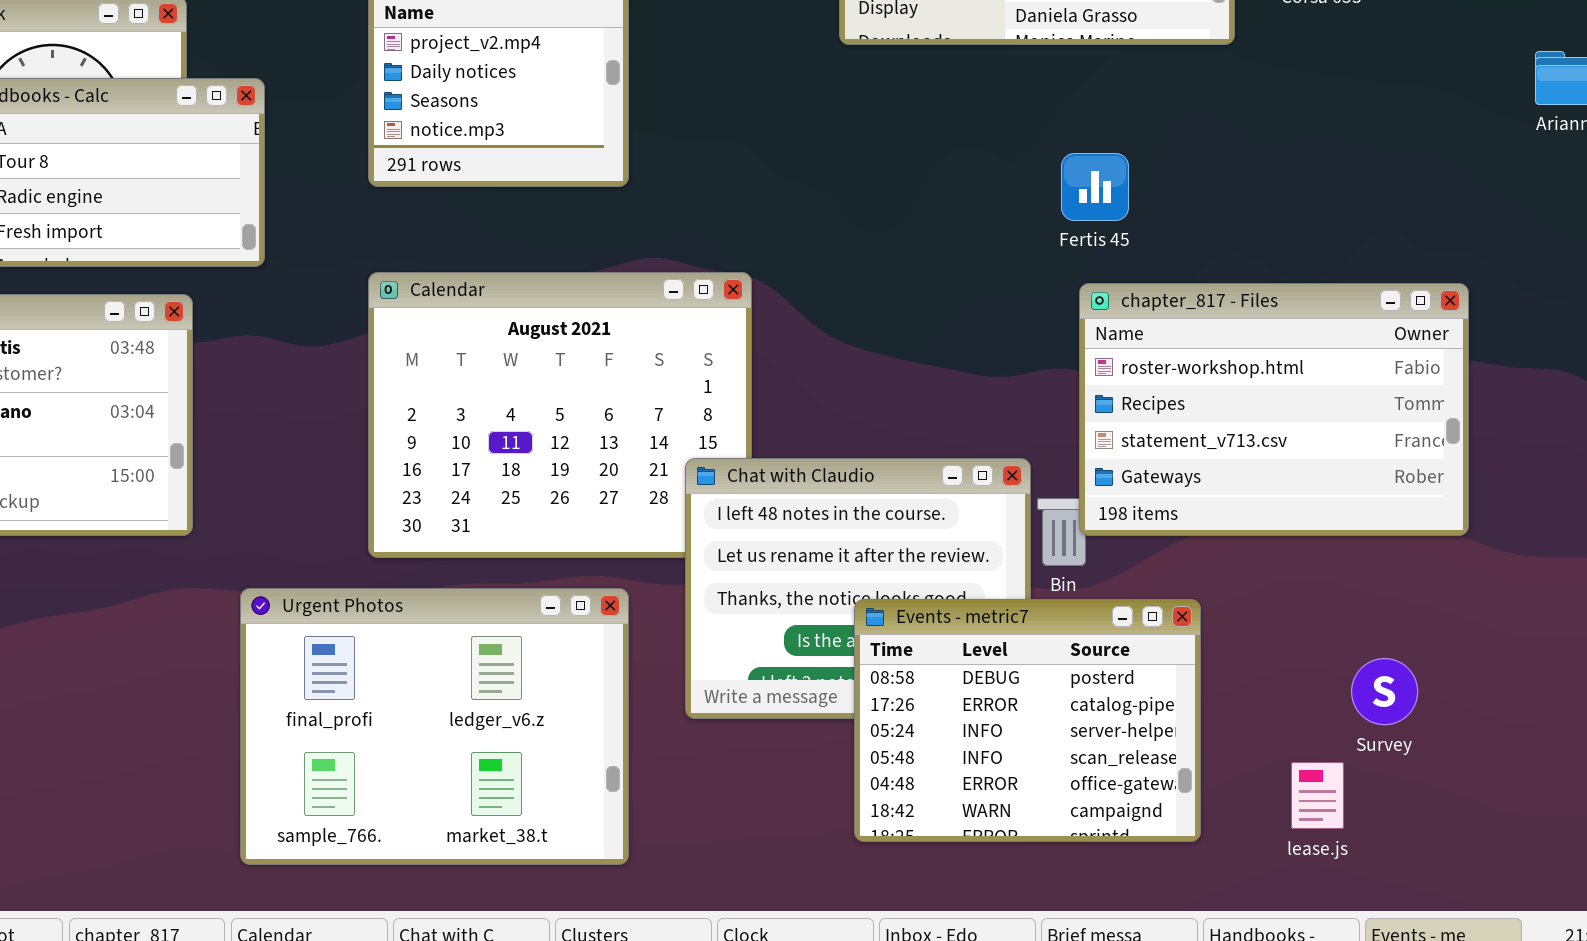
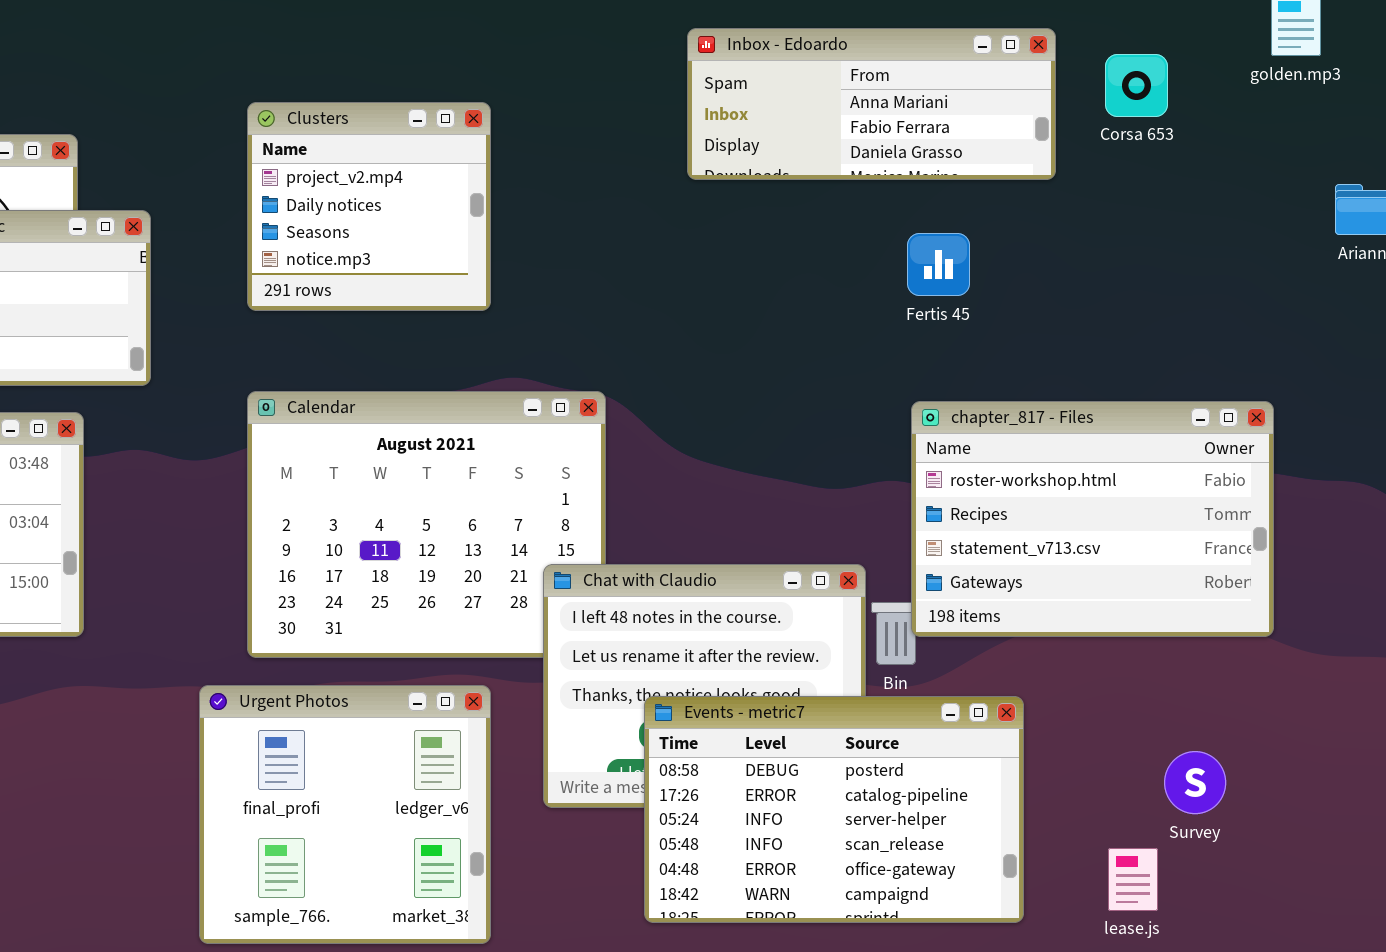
Fertis 45: [1061,153,1129,221] -> [907,233,970,296], moved
Urgent Photos: [240,588,629,865] -> [199,685,491,944], resized
Events - metric7: [854,599,1201,842] -> [644,696,1024,923], resized

